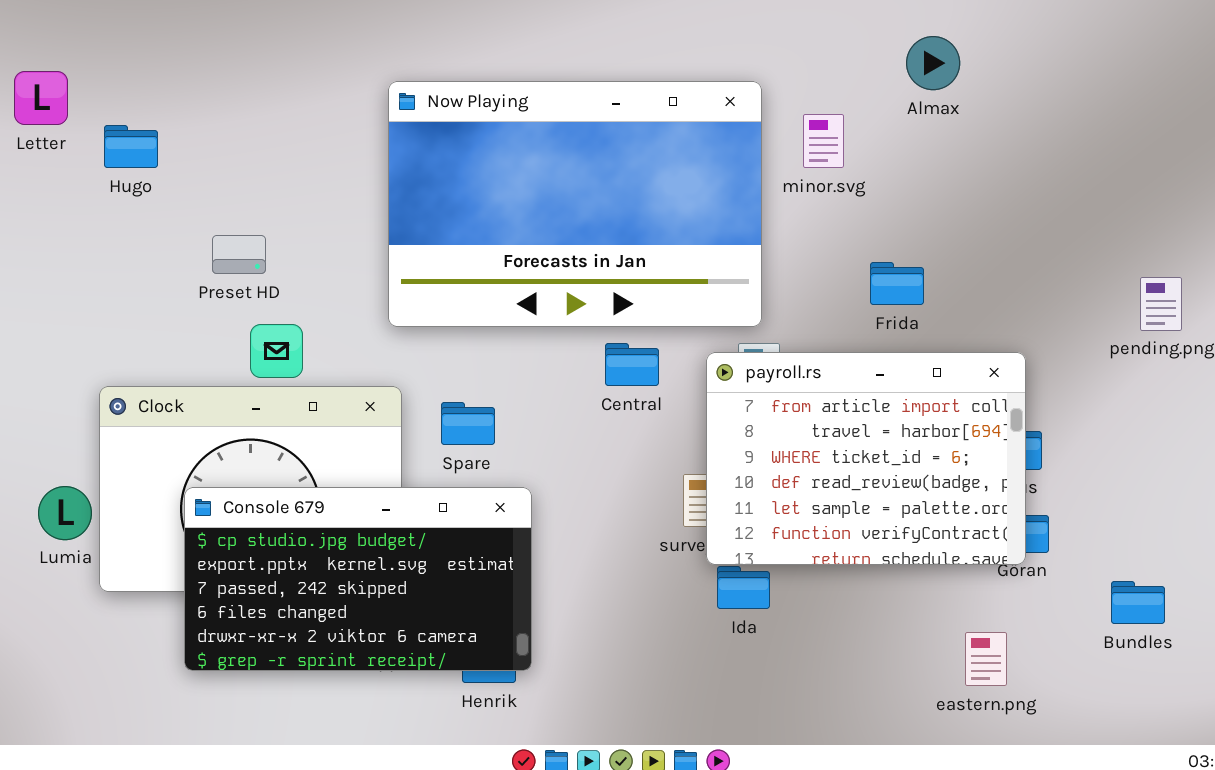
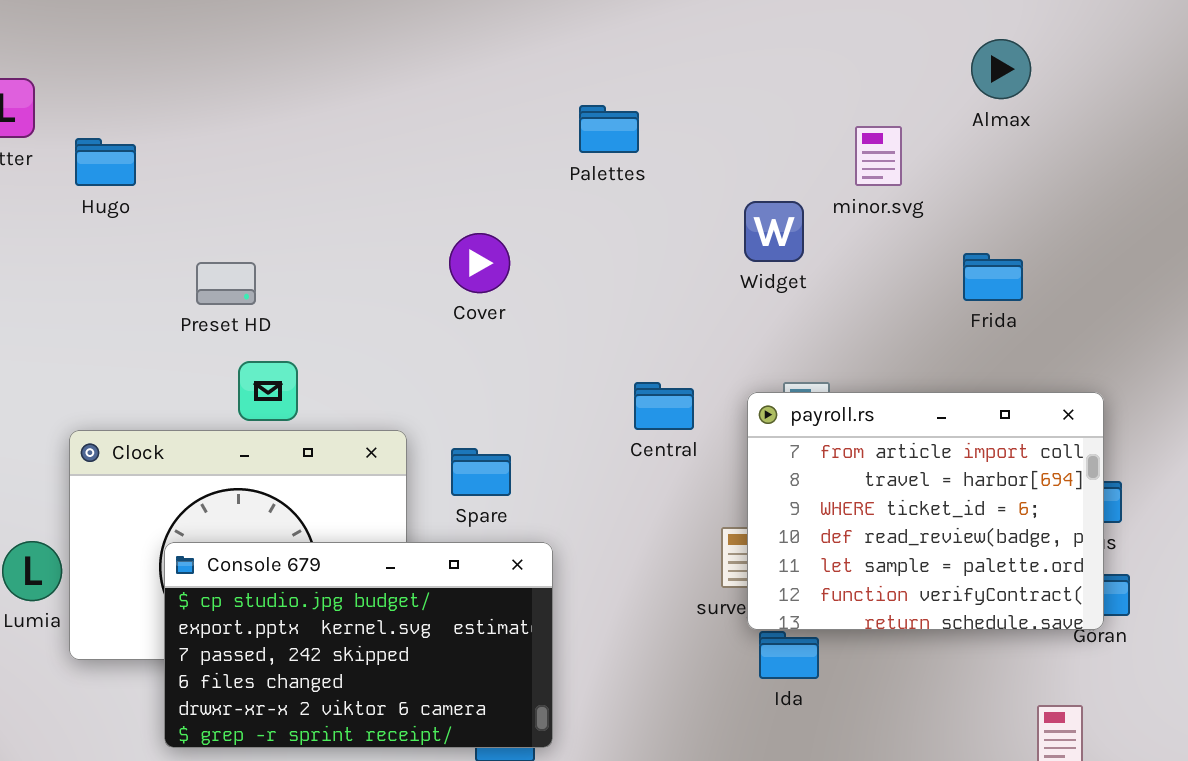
Now Playing: [388,81,762,327] -> none, closed
Frida: [870,262,924,305] -> [963,253,1023,301], moved

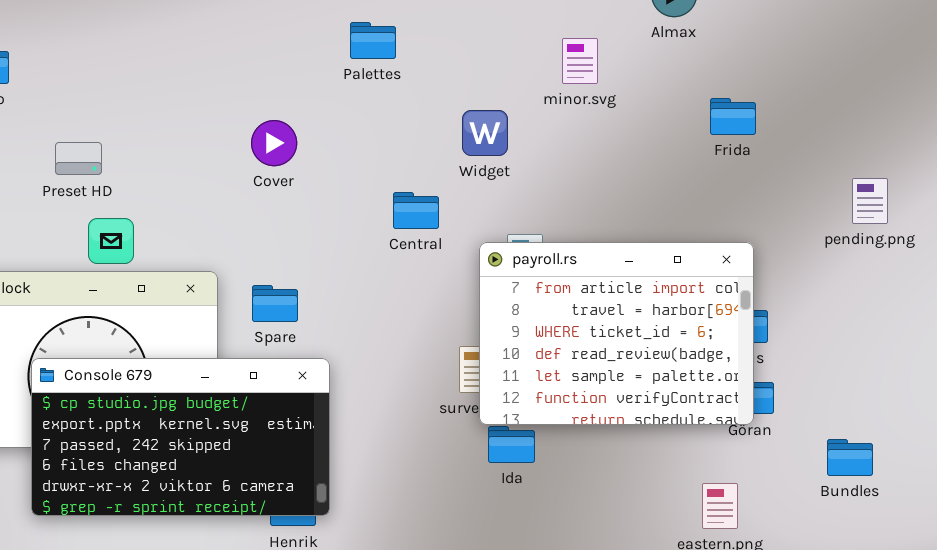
Widget: [744,201,804,262] -> [462,110,508,156], moved
Frida: [963,253,1023,301] -> [710,98,756,135], moved
Central: [634,382,694,430] -> [393,192,439,229], moved

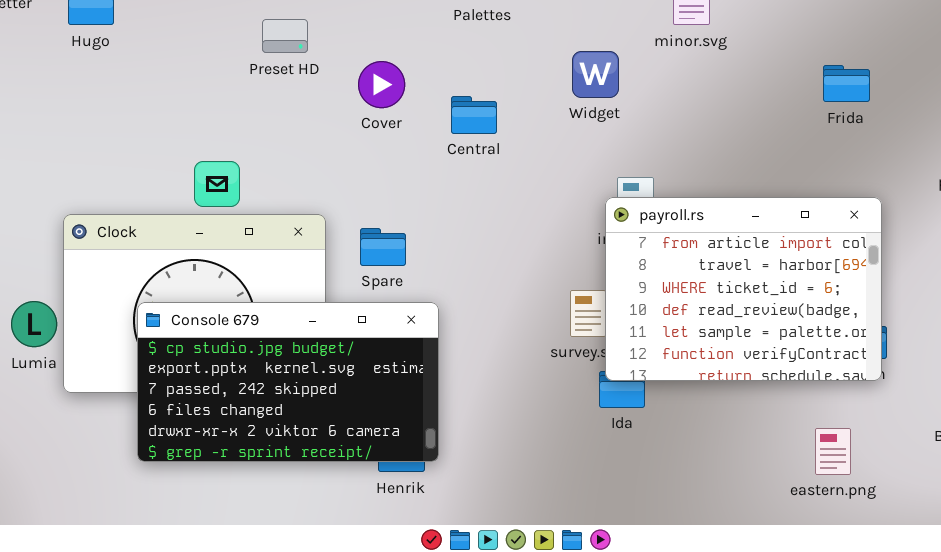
Frida: [710,98,756,135] -> [823,65,870,102], moved
Preset HD: [55,142,102,175] -> [262,19,308,53], moved
Central: [393,192,439,229] -> [451,96,497,134], moved
payroll.rs: [479,242,754,425] -> [605,197,882,381], moved

